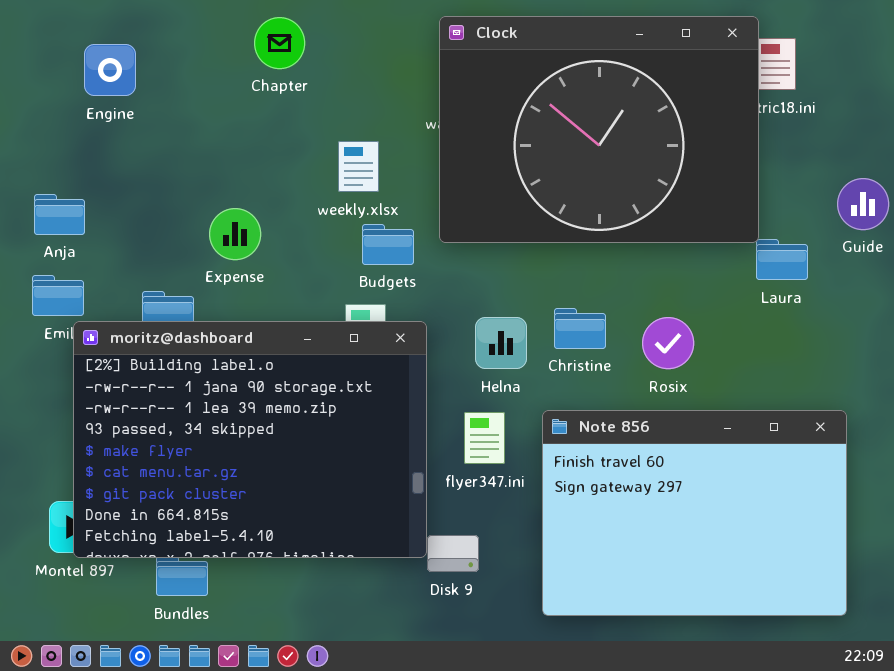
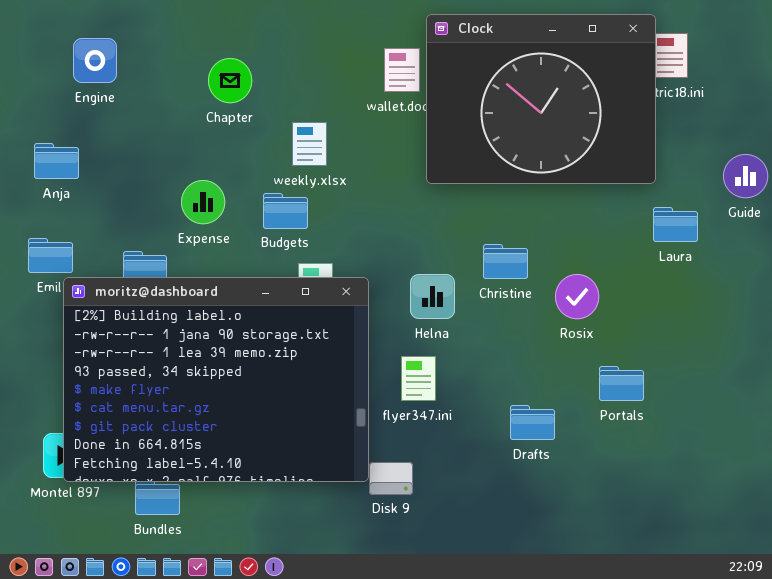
Clock: [439,16,759,243] -> [426,14,656,184], resized
Chapter: [254,17,305,69] -> [208,58,252,103], moved
Anja: [34,194,85,235] -> [34,143,79,179], moved
Budgets: [362,224,414,265] -> [263,193,308,229], moved
Christine: [554,308,606,349] -> [483,244,528,279], moved
Note 856: [542,410,847,616] -> none, closed

